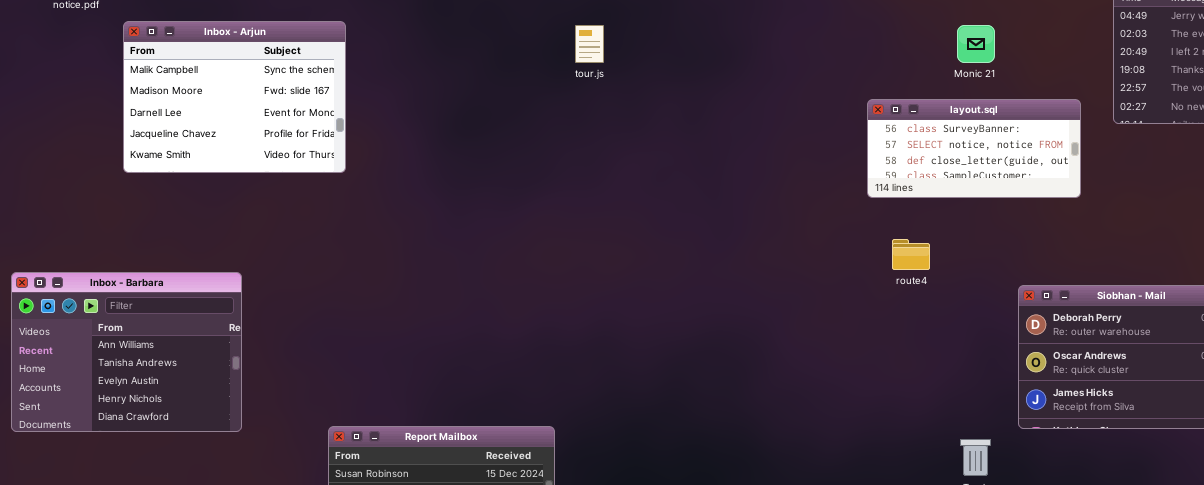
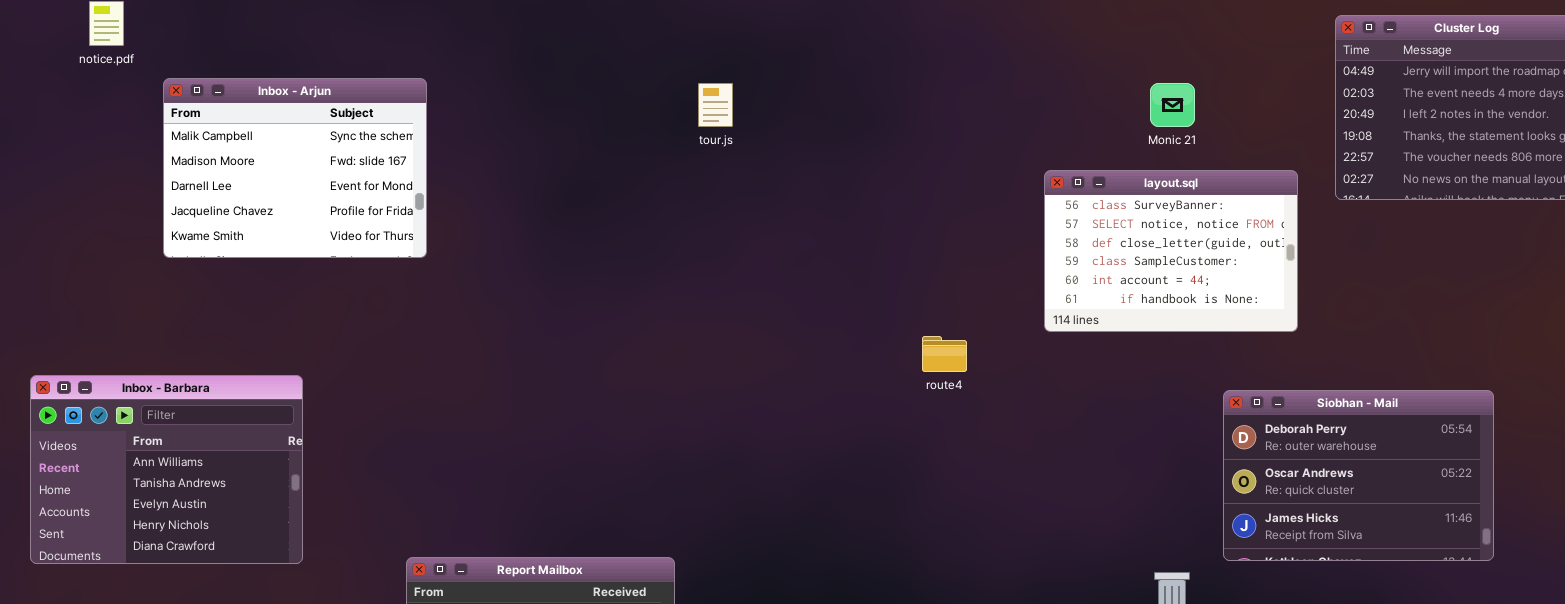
layout.sql: [867,99,1081,198] -> [1044,170,1298,332], resized
route4: [892,239,930,270] -> [922,336,967,372], moved

